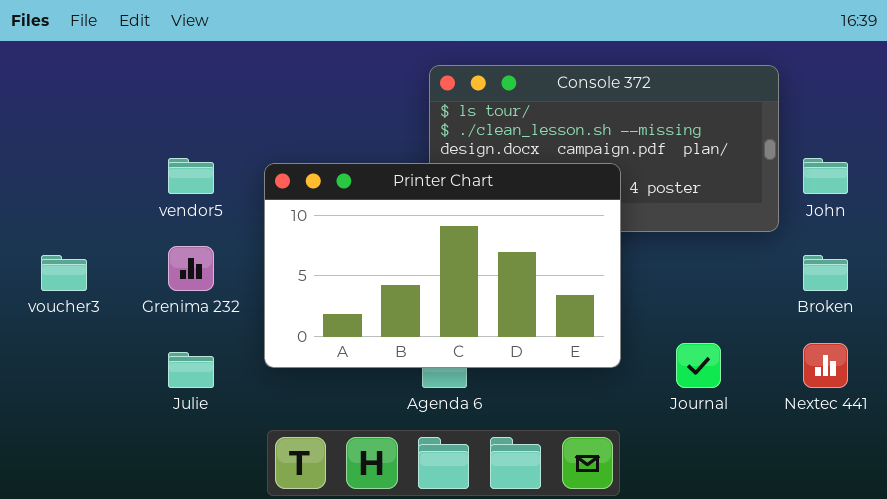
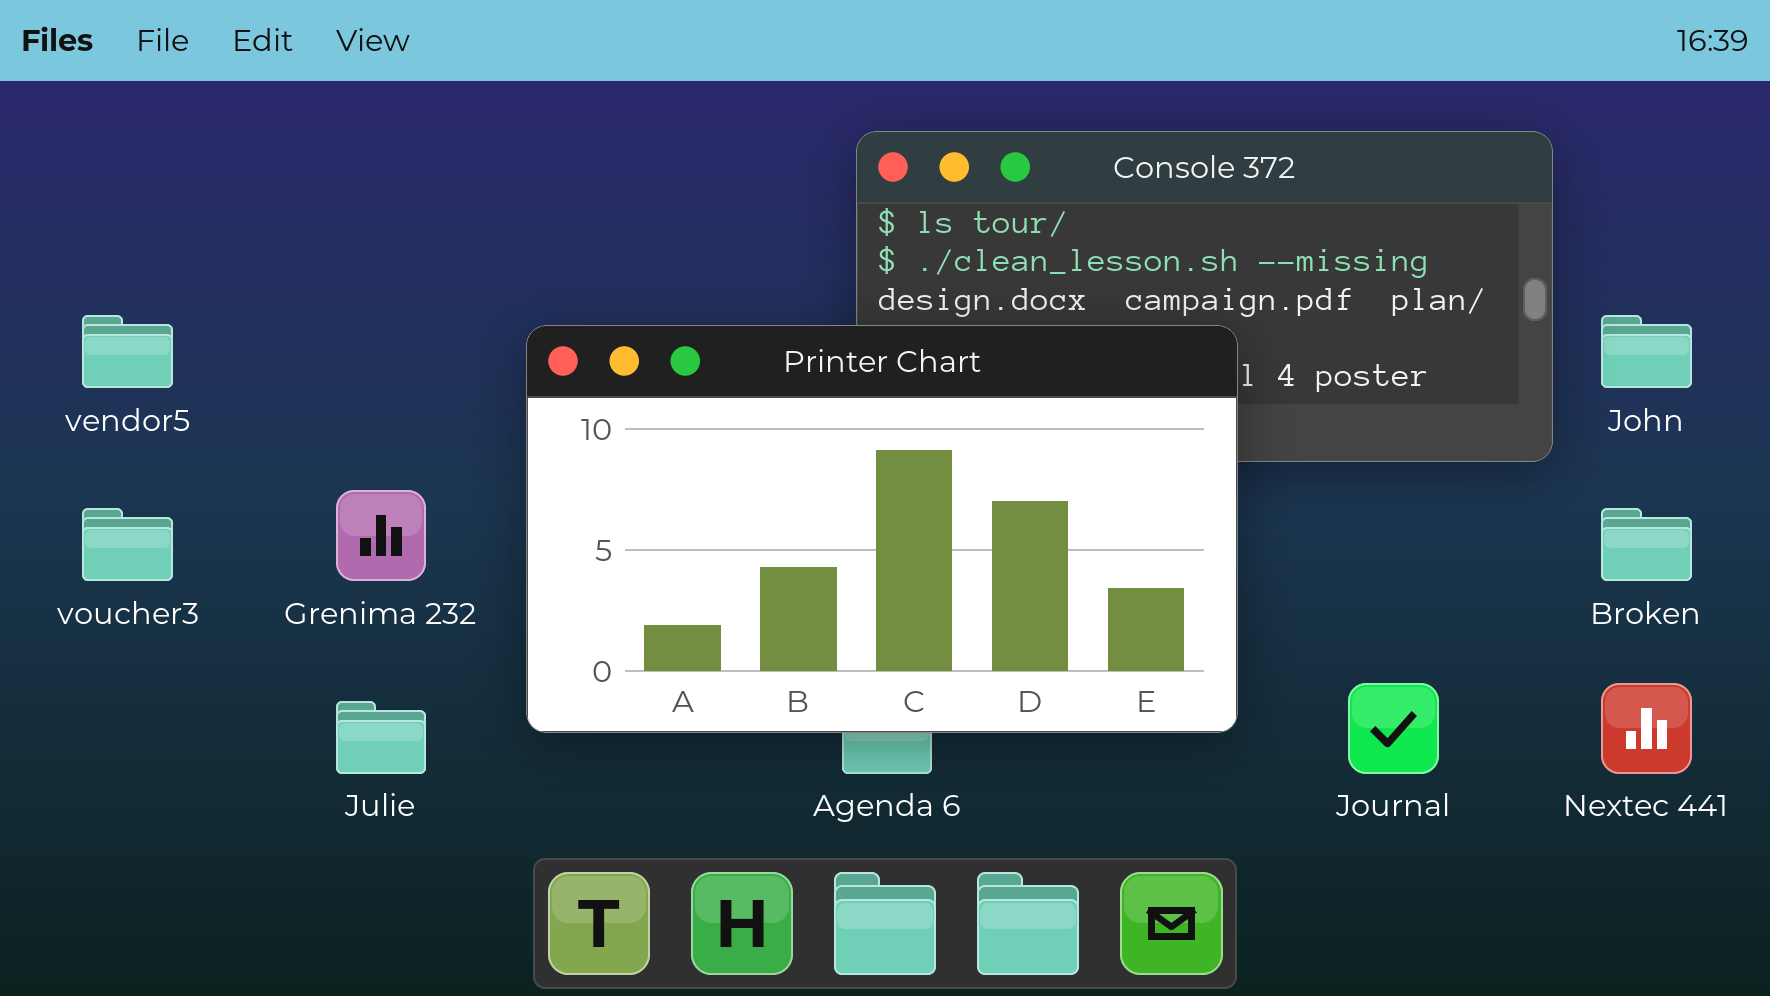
vendor5: [168,158,214,194] -> [82,315,173,388], moved

